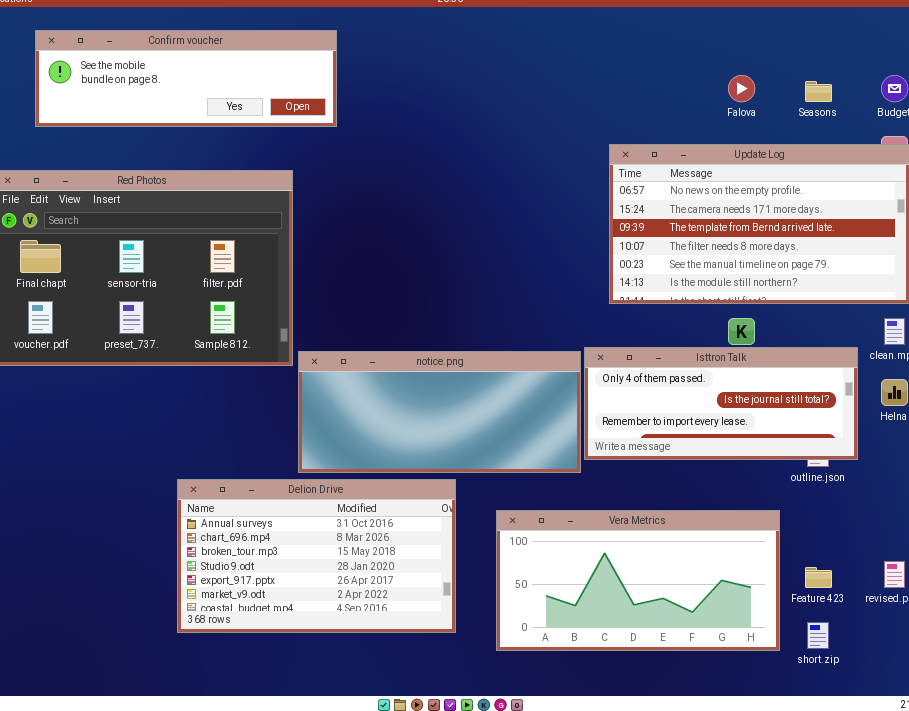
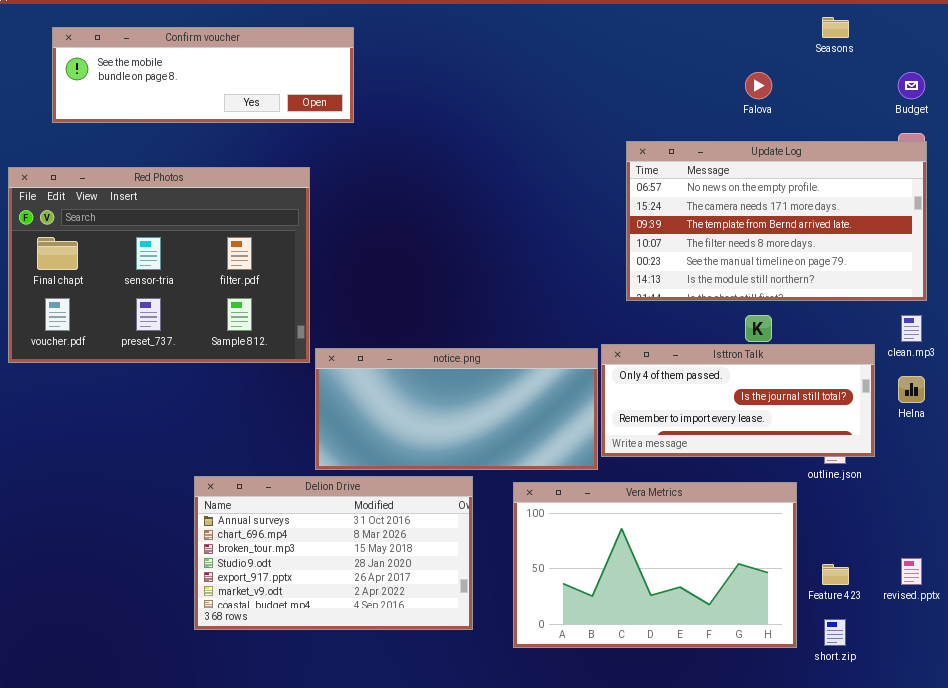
Seasons: [805,81,832,102] -> [822,17,849,38], moved
Vera Metrics: [496,510,780,651] -> [513,482,797,648], resized

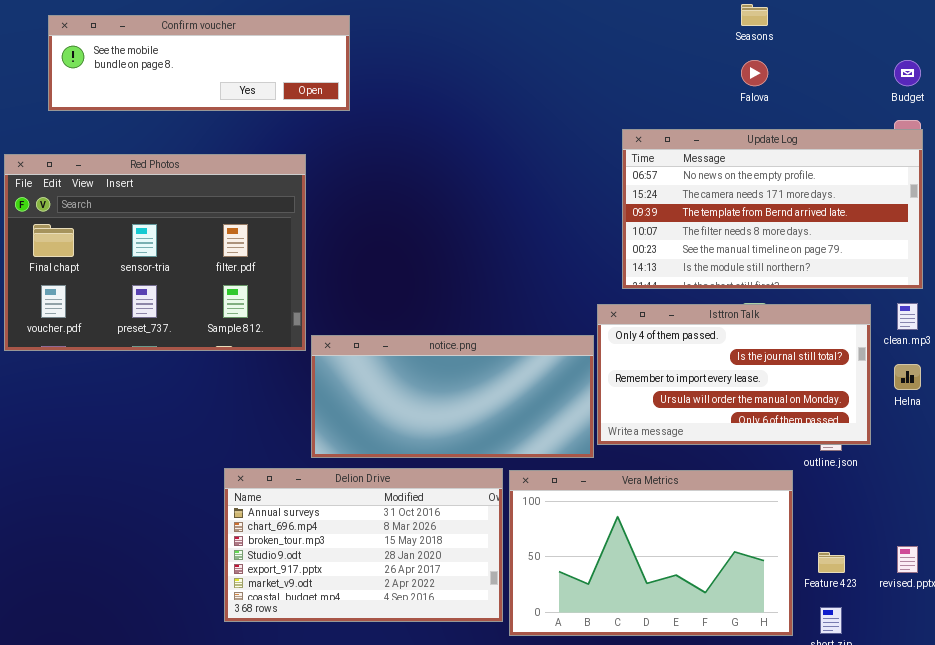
Seasons: [822,17,849,38] -> [741,4,768,26], moved
Isttron Talk: [601,344,875,457] -> [597,304,871,445], resized
Delion Drive: [194,476,473,630] -> [224,468,503,622], moved

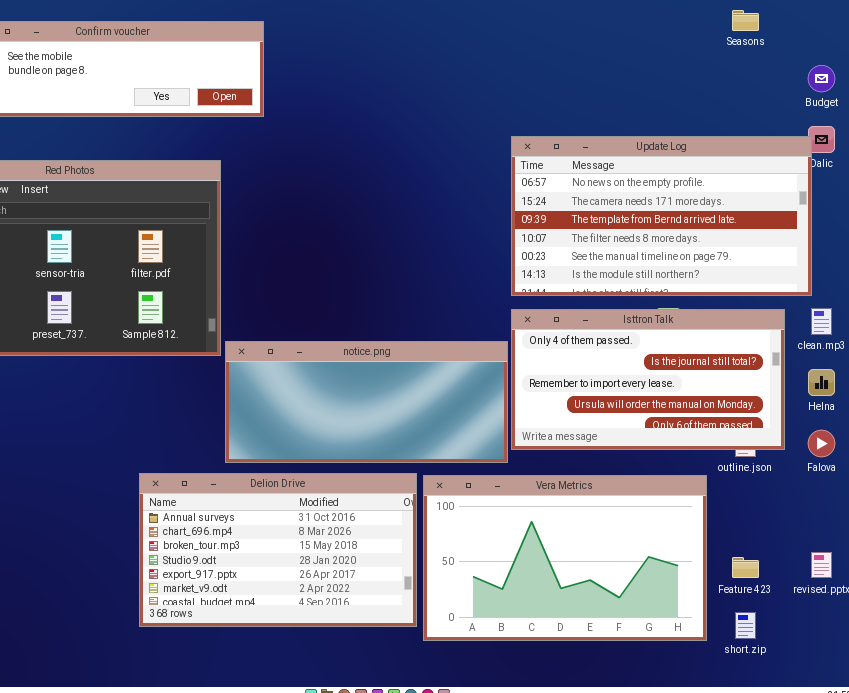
Seasons: [741,4,768,26] -> [732,10,759,31], moved
Falova: [741,60,768,86] -> [808,430,835,457], moved
Update Log: [622,129,923,289] -> [511,136,812,296], moved

